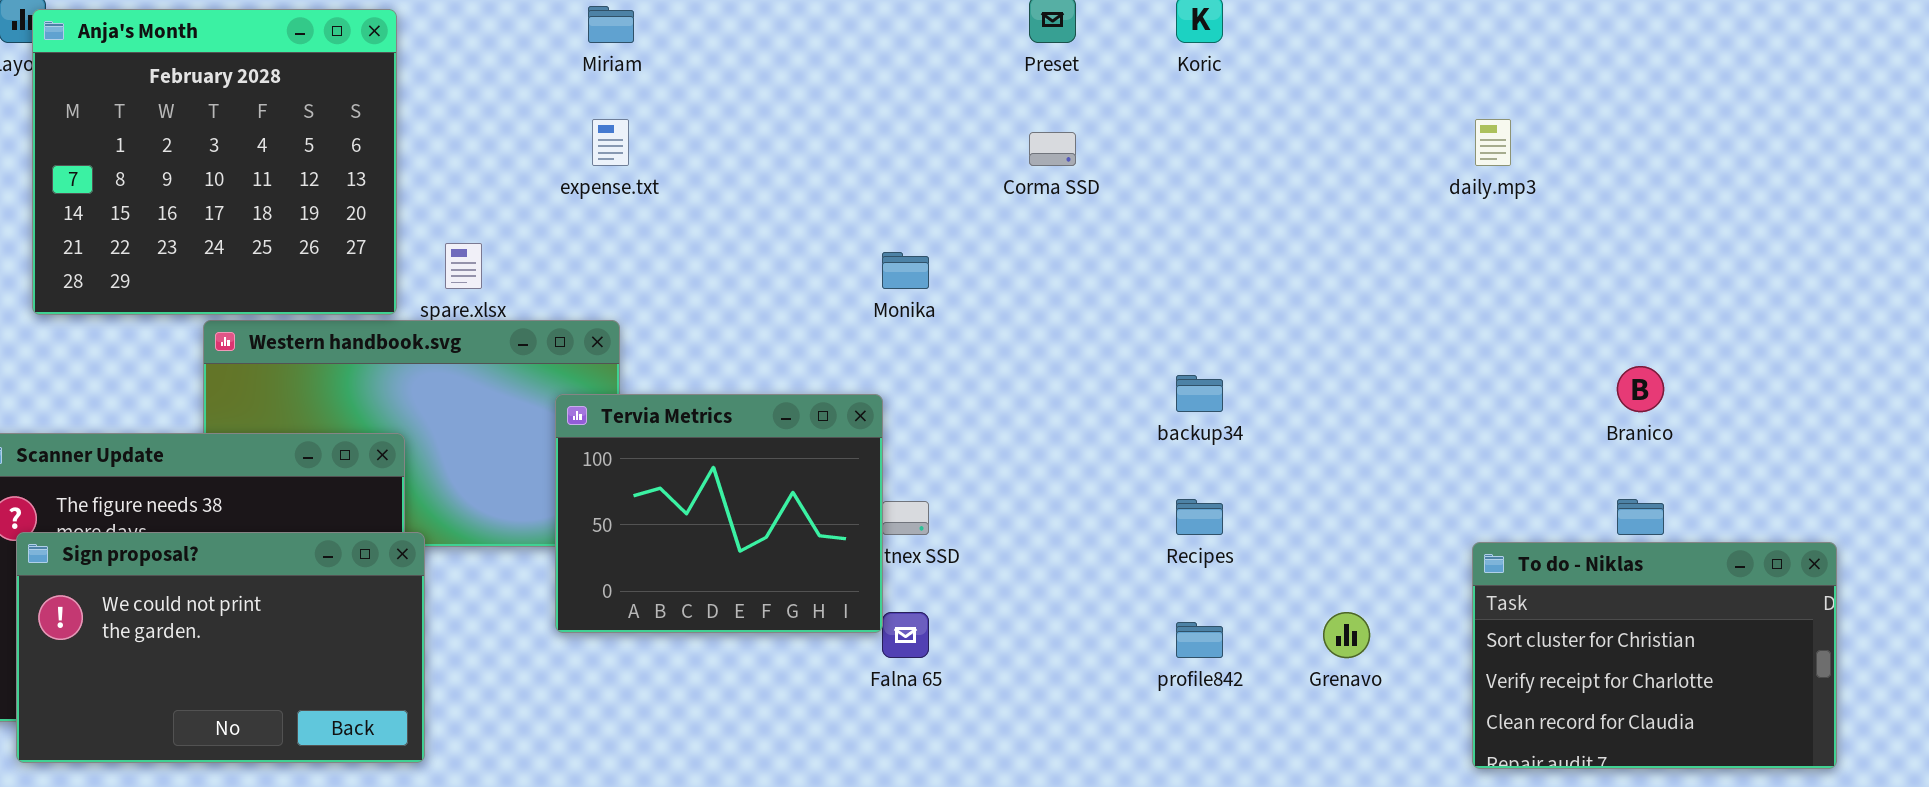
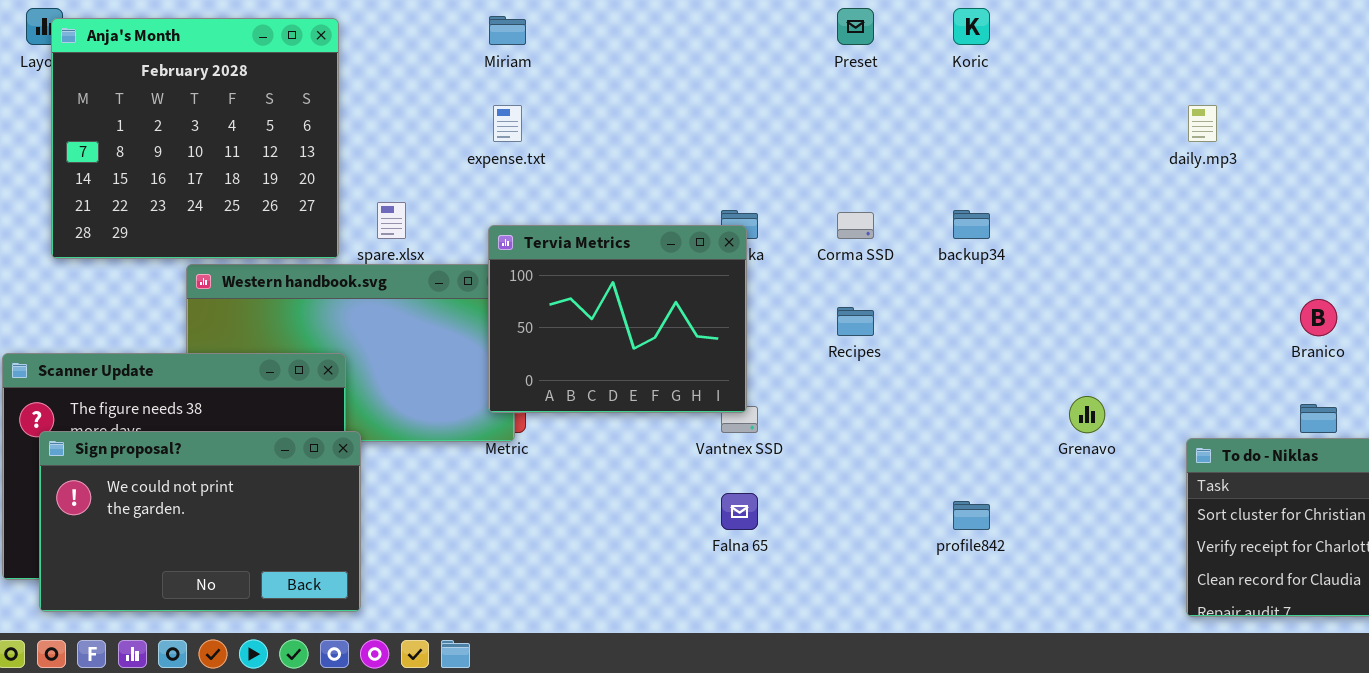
Corma SSD: [1029,132,1076,166] -> [837,212,874,239], moved
backup34: [1176,375,1223,412] -> [953,210,990,239], moved
Tervia Metrics: [555,394,883,633] -> [488,225,747,413], moved
Recipes: [1176,499,1223,535] -> [837,307,874,336], moved
Grenavo: [1323,612,1370,658] -> [1069,396,1105,433], moved

